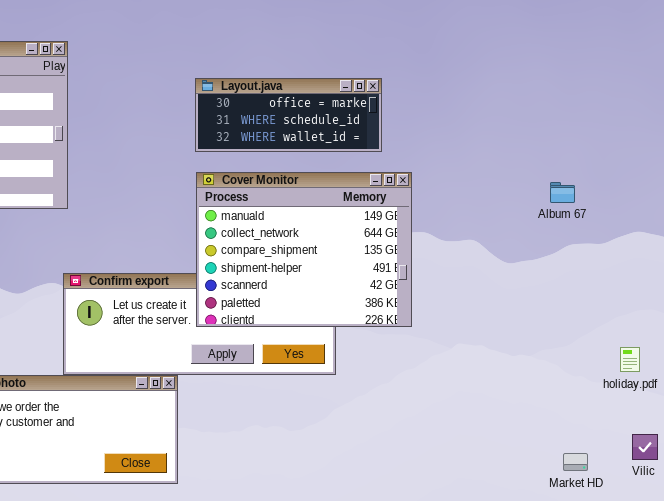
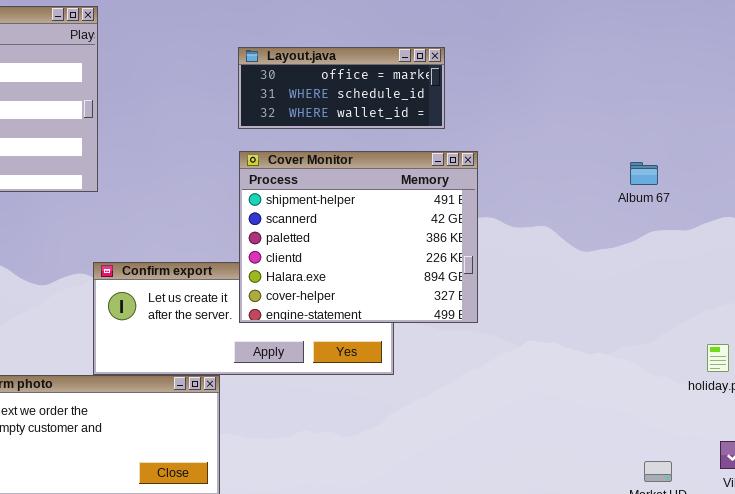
Cover Monitor: [196,172,412,327] -> [239,151,478,323], scrolled down 3 rows

